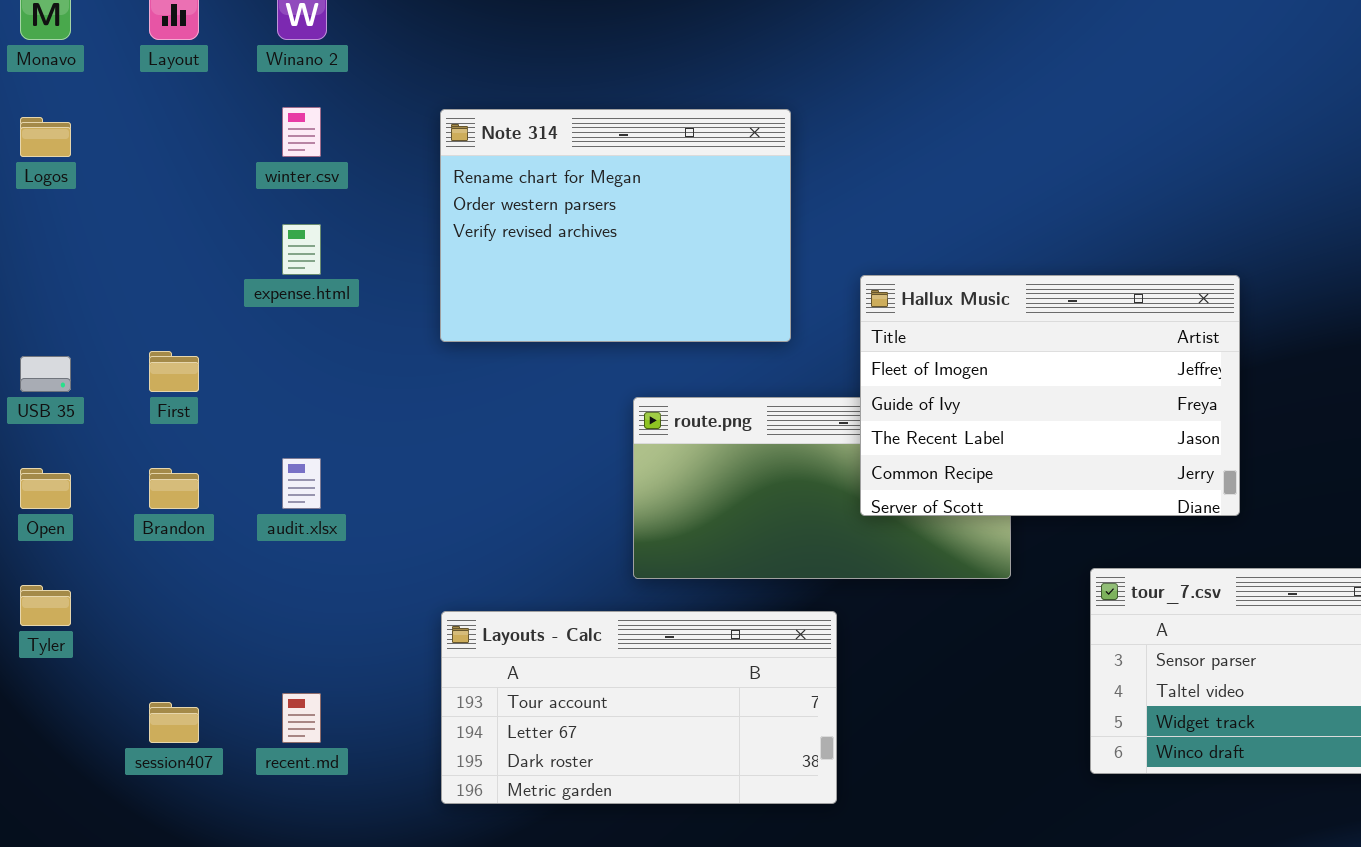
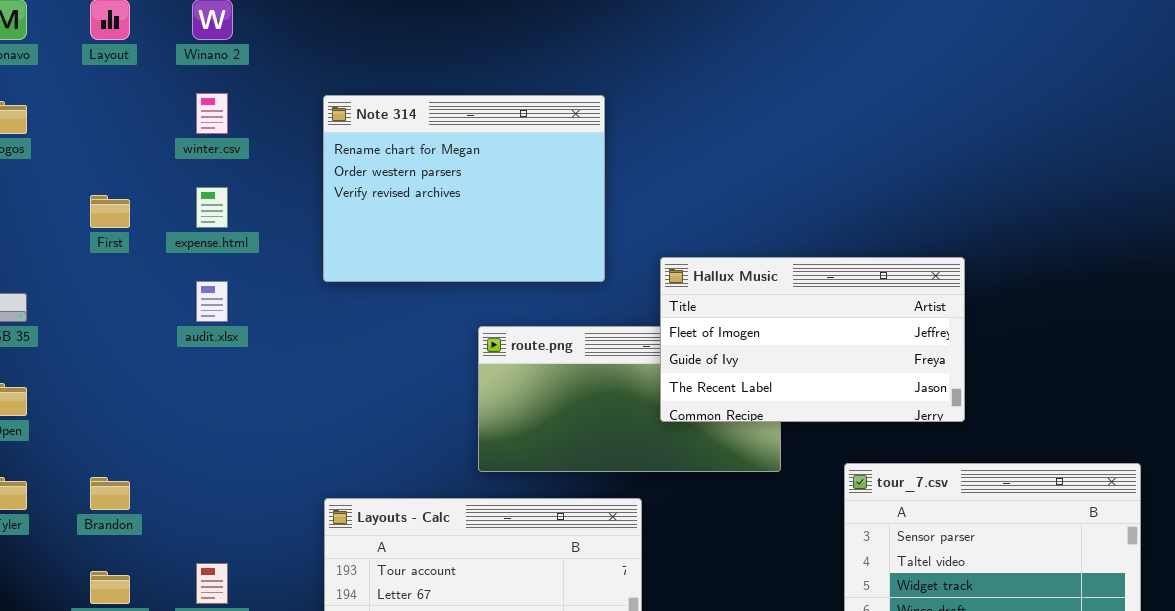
Hallux Music: [860,275,1240,516] -> [660,257,965,422], resized
First: [149,351,199,392] -> [90,195,130,228], moved
audit.xlsx: [282,458,321,509] -> [196,281,228,322], moved
Brandon: [149,468,199,509] -> [90,477,130,510], moved

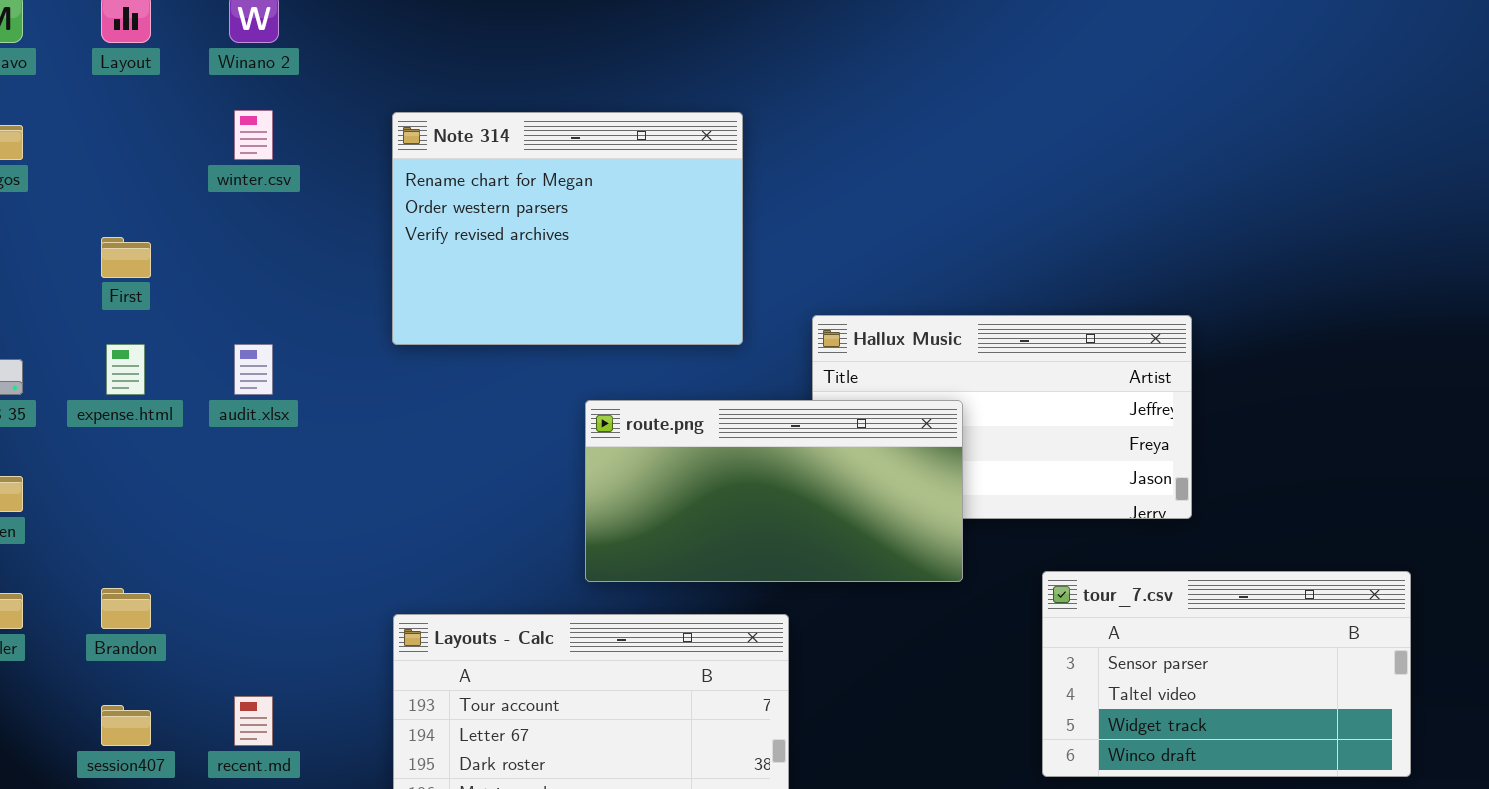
expense.html: [196,187,228,228] -> [106,344,145,395], moved
route.png: [478,326,781,472] -> [585,400,963,582], raised

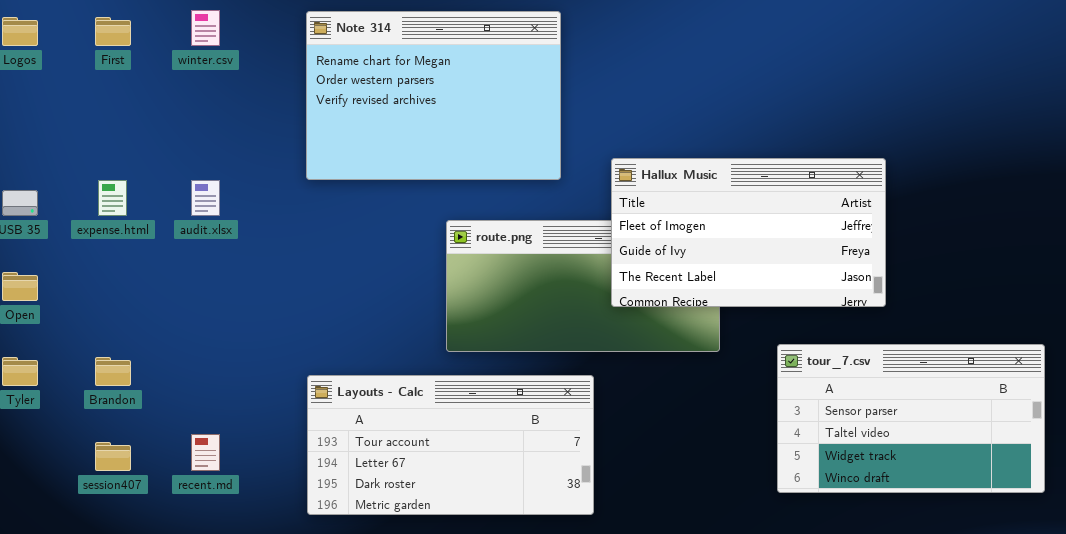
First: [101,237,151,278] -> [95,17,131,46], moved
Hallux Music: [812,315,1192,519] -> [611,158,886,307], raised

